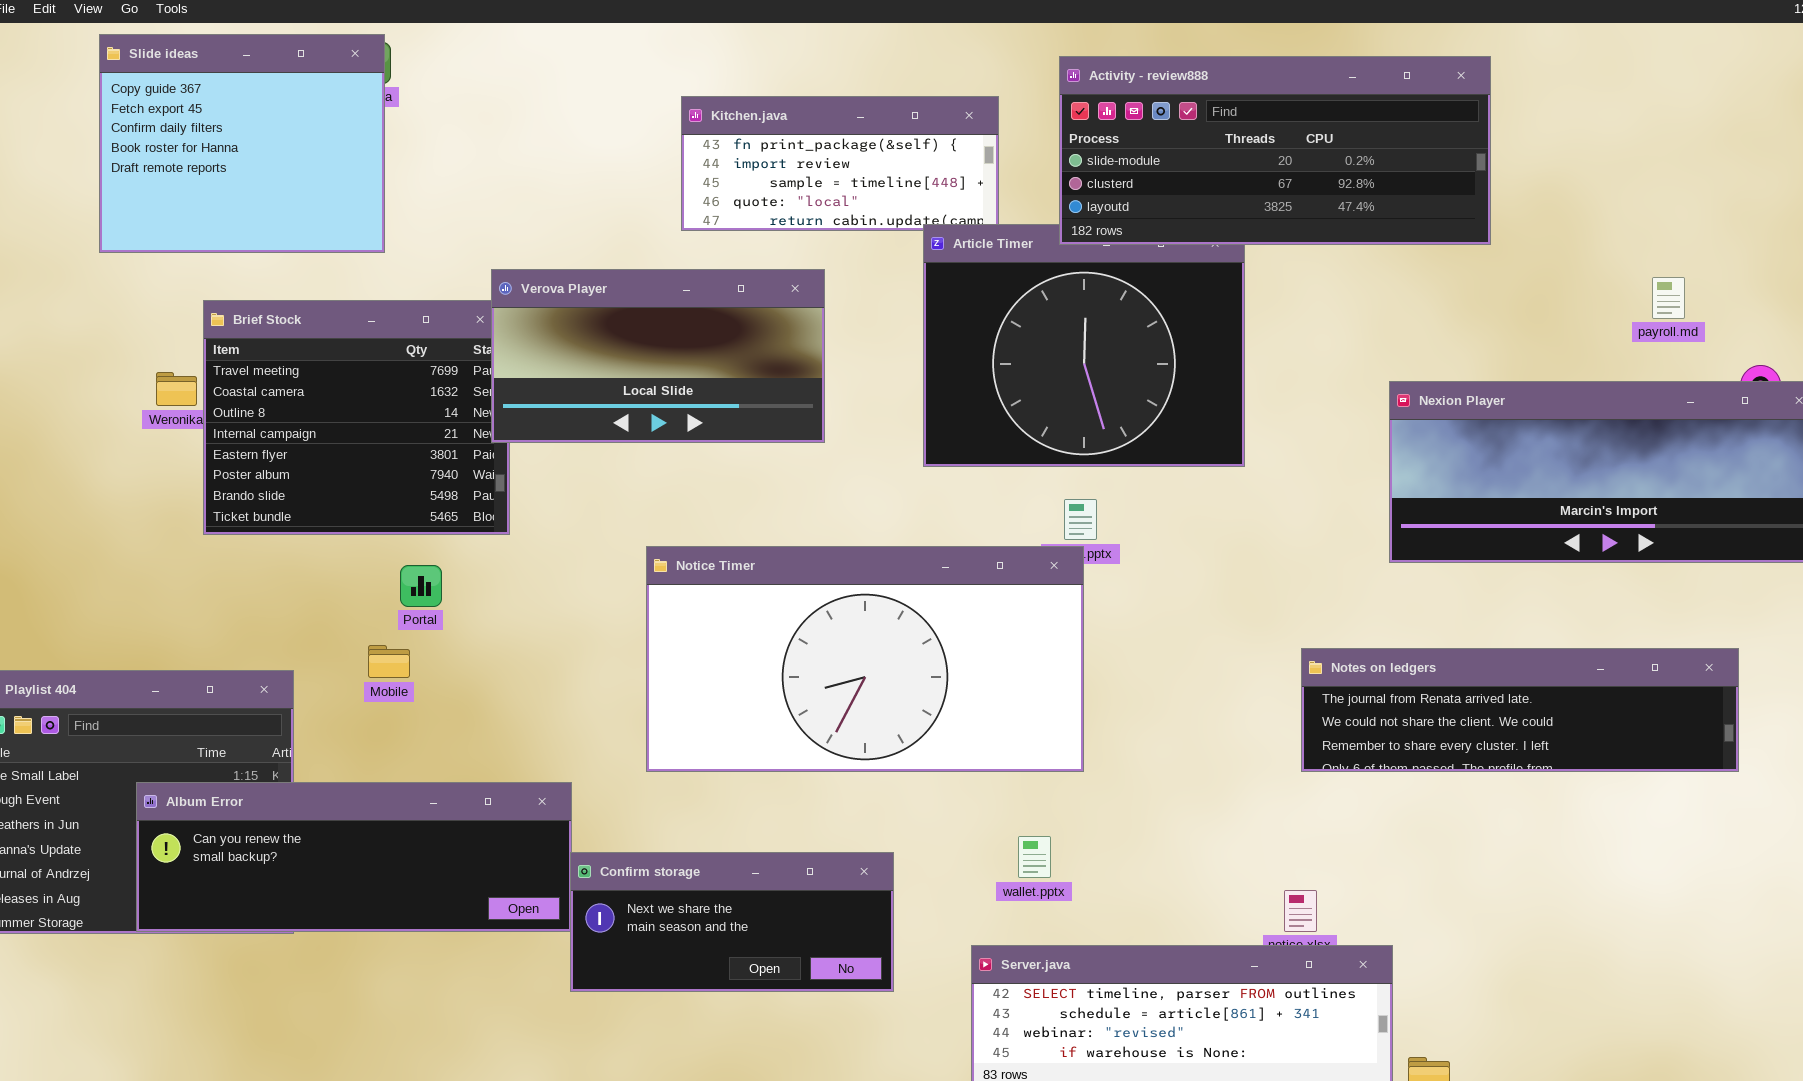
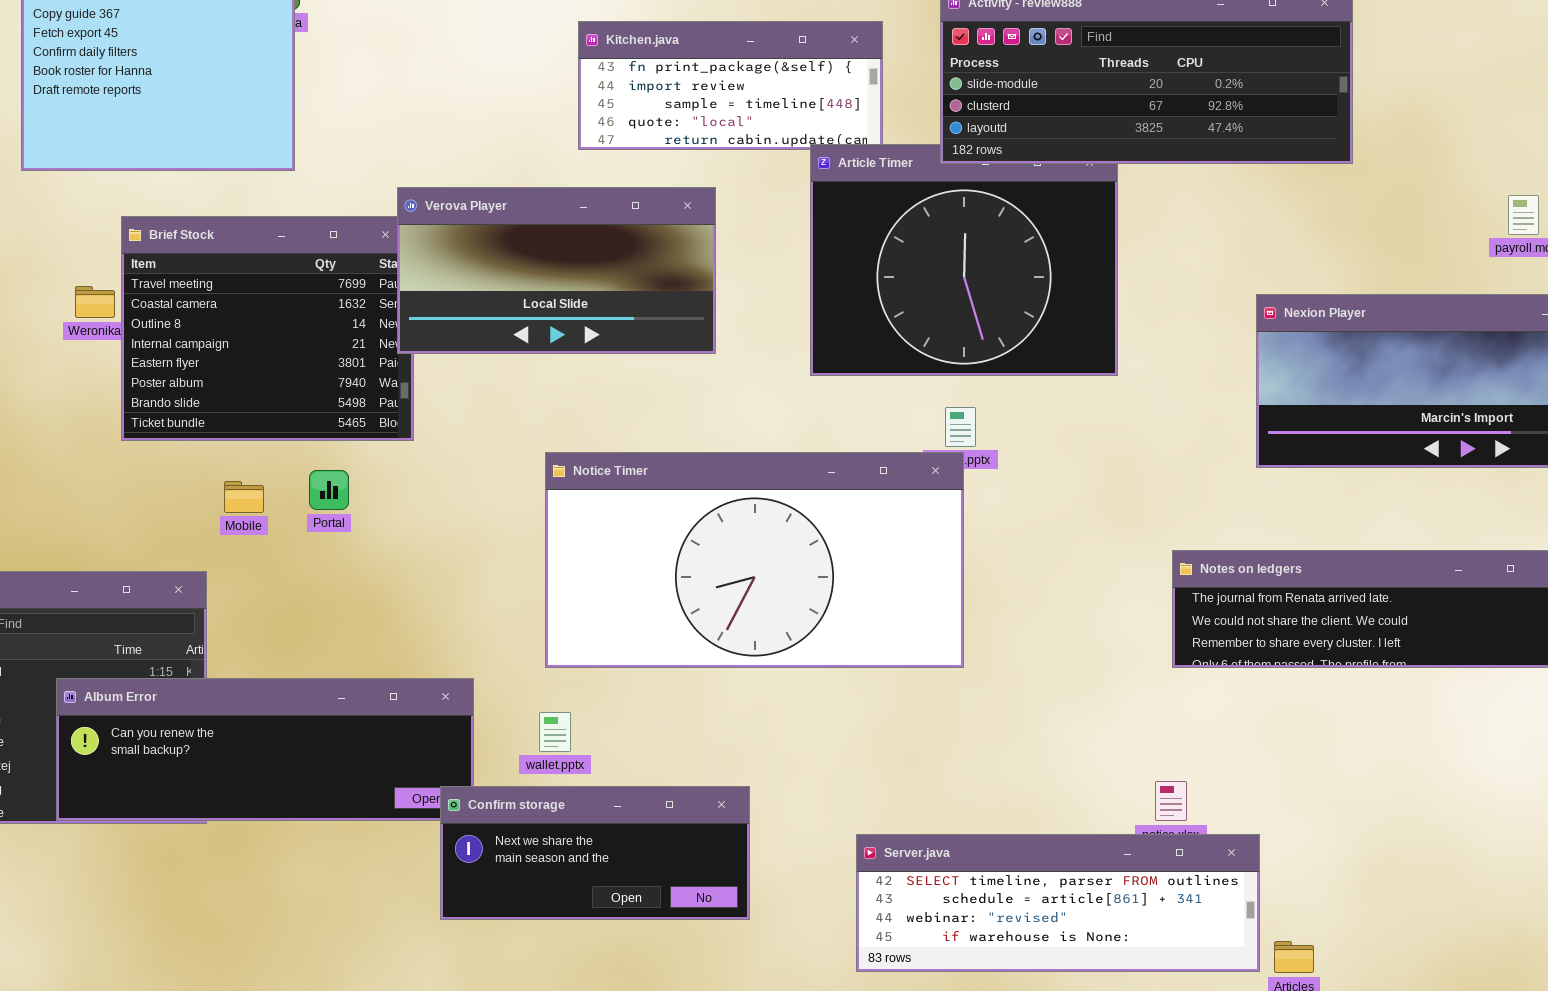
Mobile: [368,645,410,678] -> [224,481,264,513], moved
wallet.pptx: [1018,836,1051,878] -> [539,712,571,752], moved
Confirm storage: [570,852,894,992] -> [440,786,750,920], moved

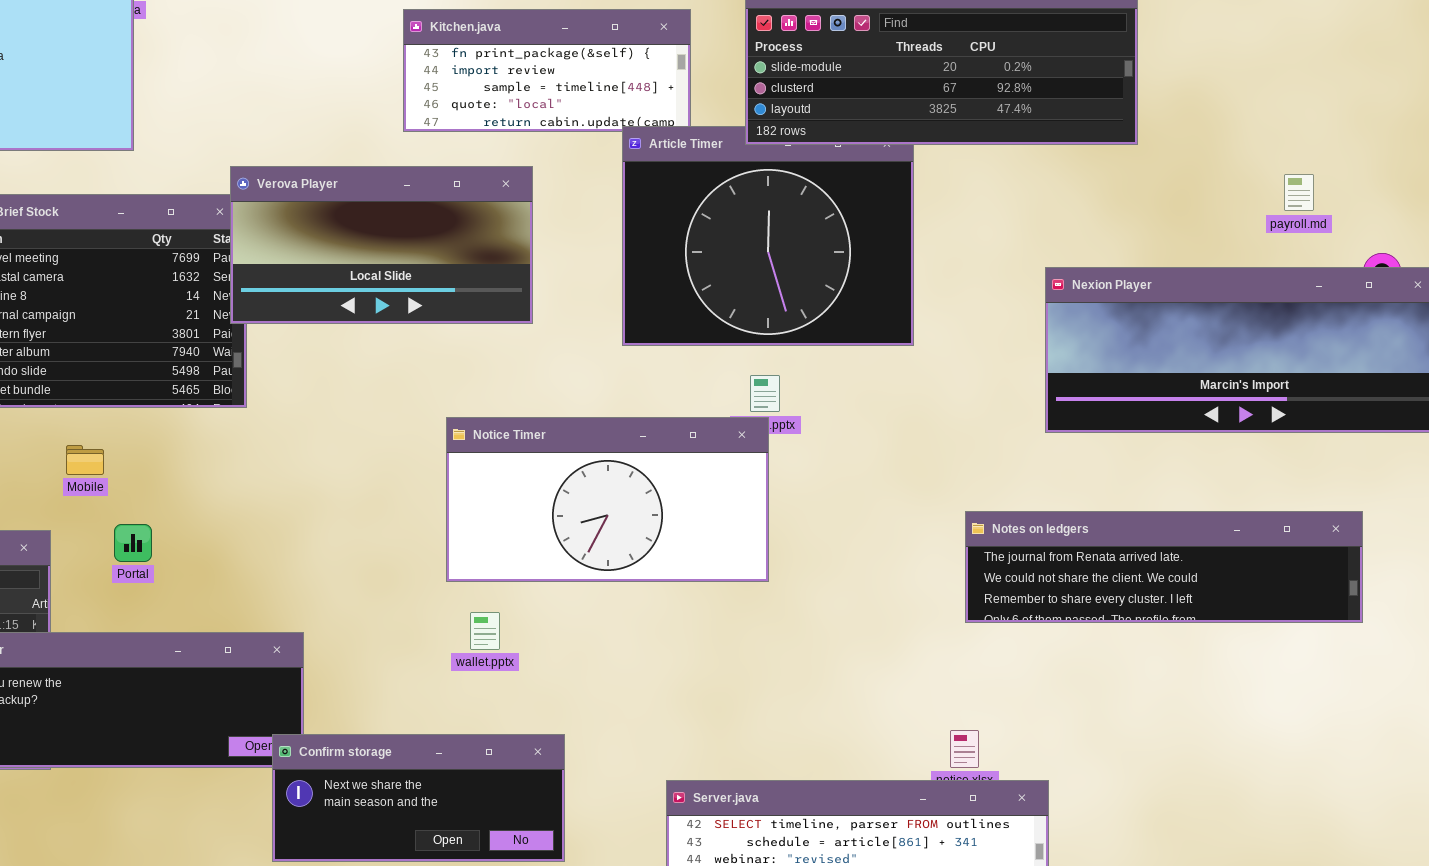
Notice Timer: [545,452,964,668] -> [446,417,769,582], resized
Portal: [309,470,349,510] -> [114,524,152,562], moved
wallet.pptx: [539,712,571,752] -> [470,612,500,650], moved

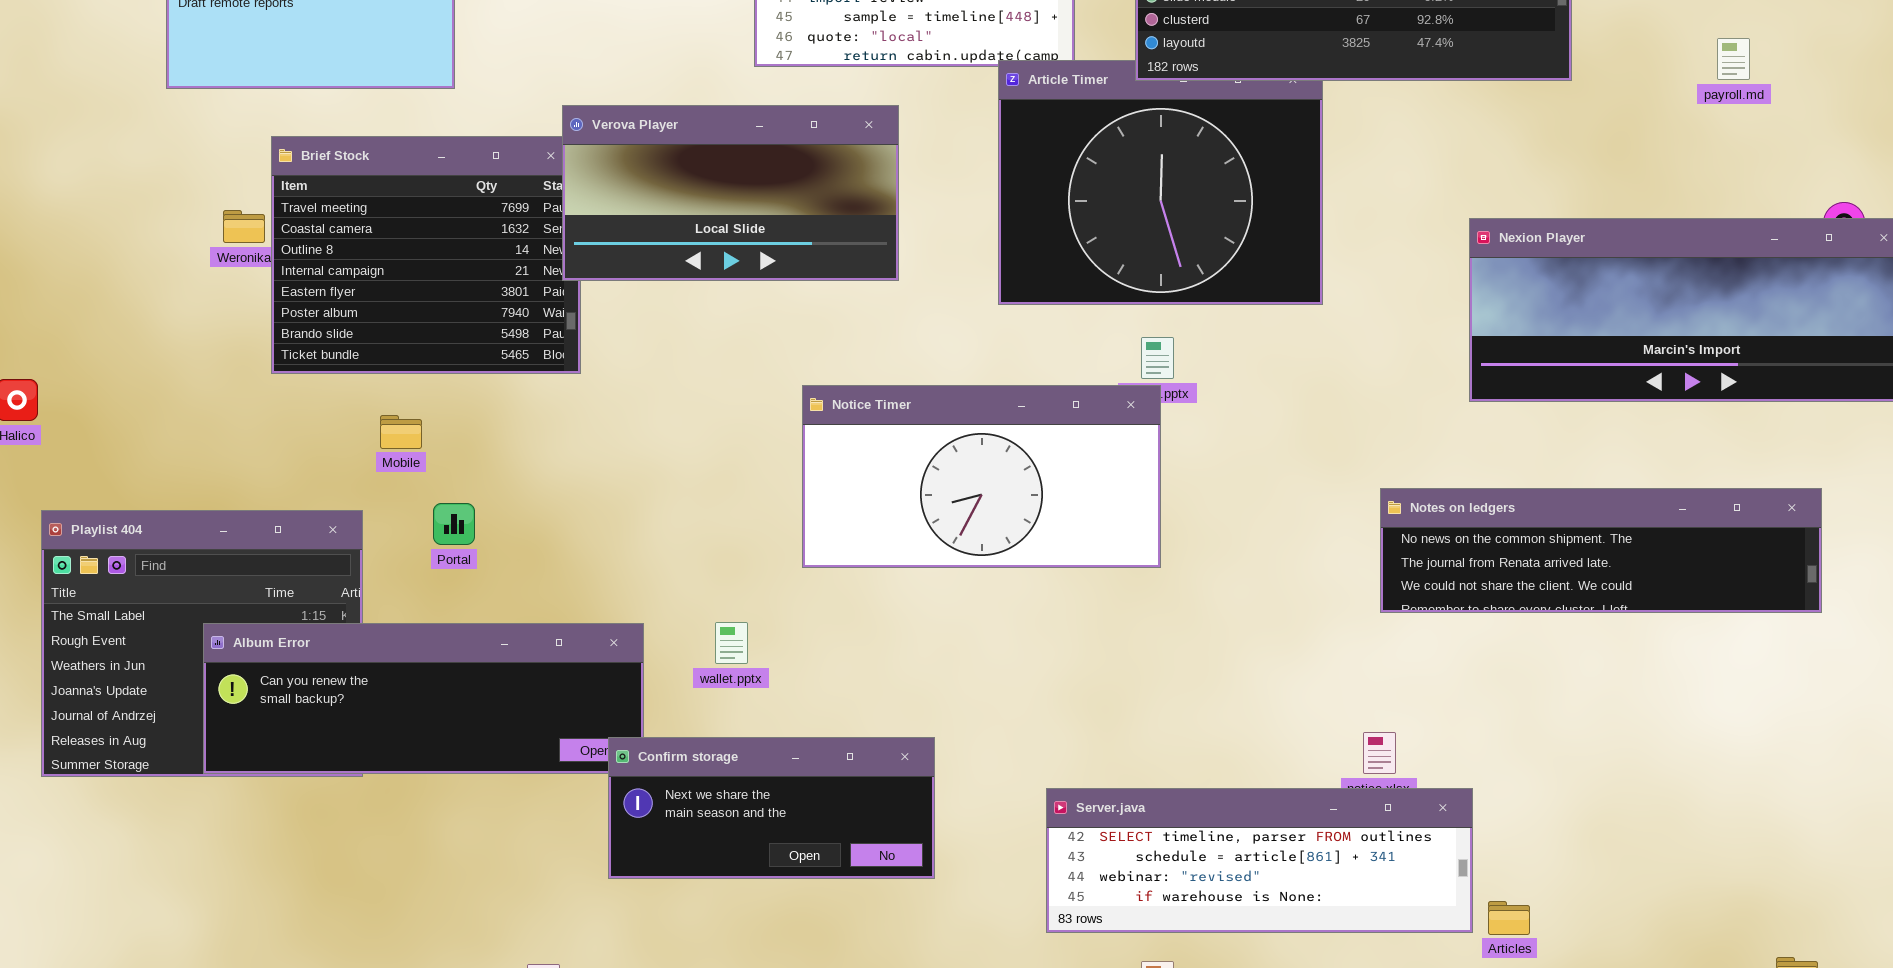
payroll.md: [1284,174,1314,211] -> [1717,38,1750,80], moved
Notes on ledgers: [965,511,1363,623] -> [1380,488,1822,613], scrolled up 1 row
wallet.pptx: [470,612,500,650] -> [715,622,748,664], moved

